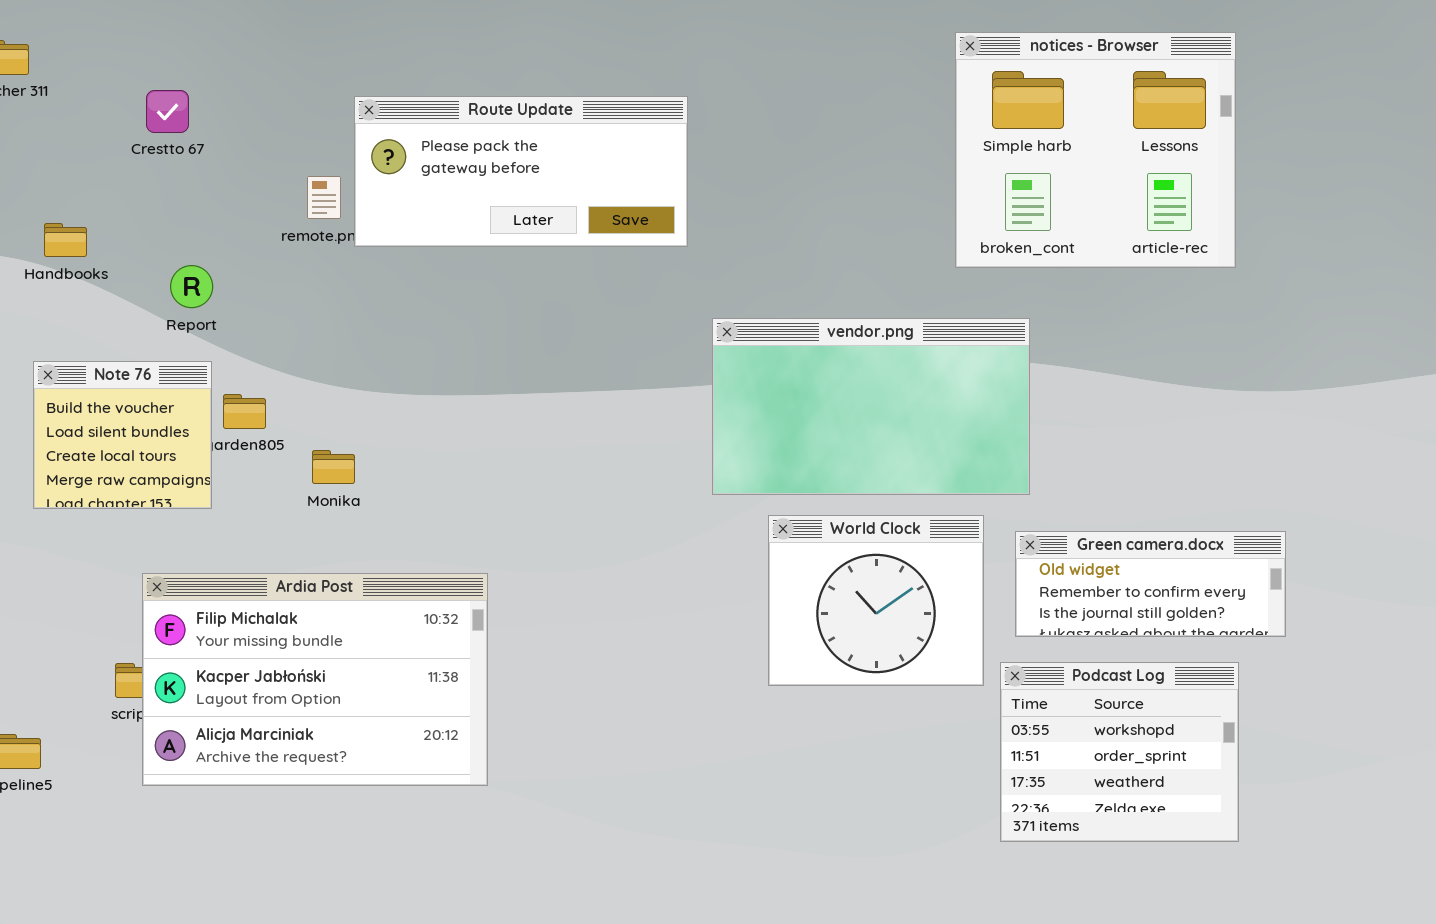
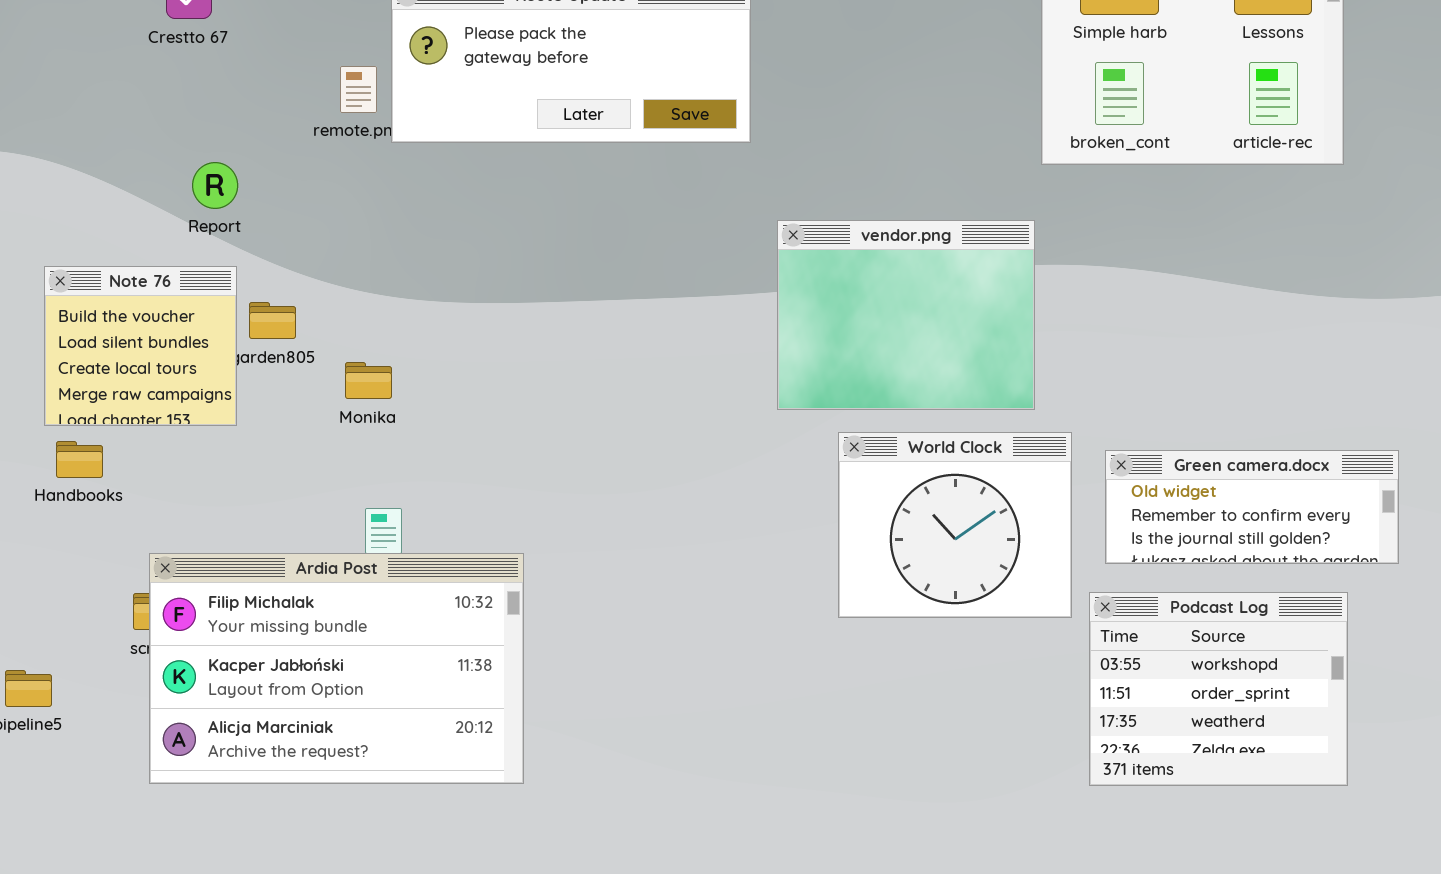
Handbooks: [44,223,87,257] -> [56,441,103,478], moved
vendor.png: [712,318,1030,495] -> [777,220,1035,410], resized
Ardia Post: [142,573,488,786] -> [149,553,524,784], moved

